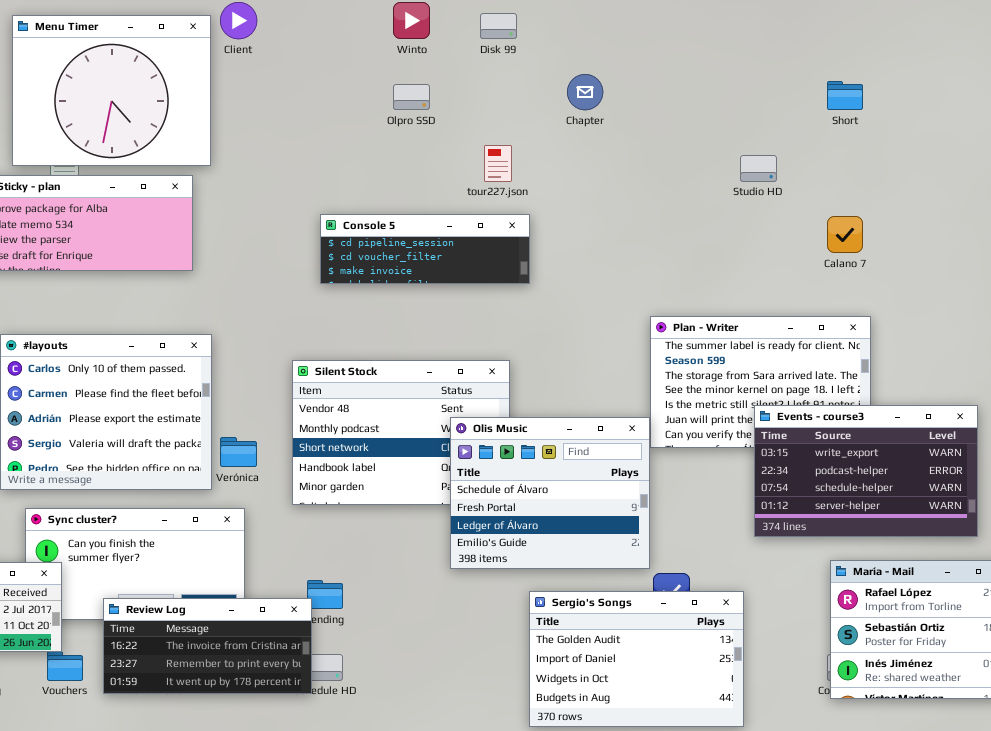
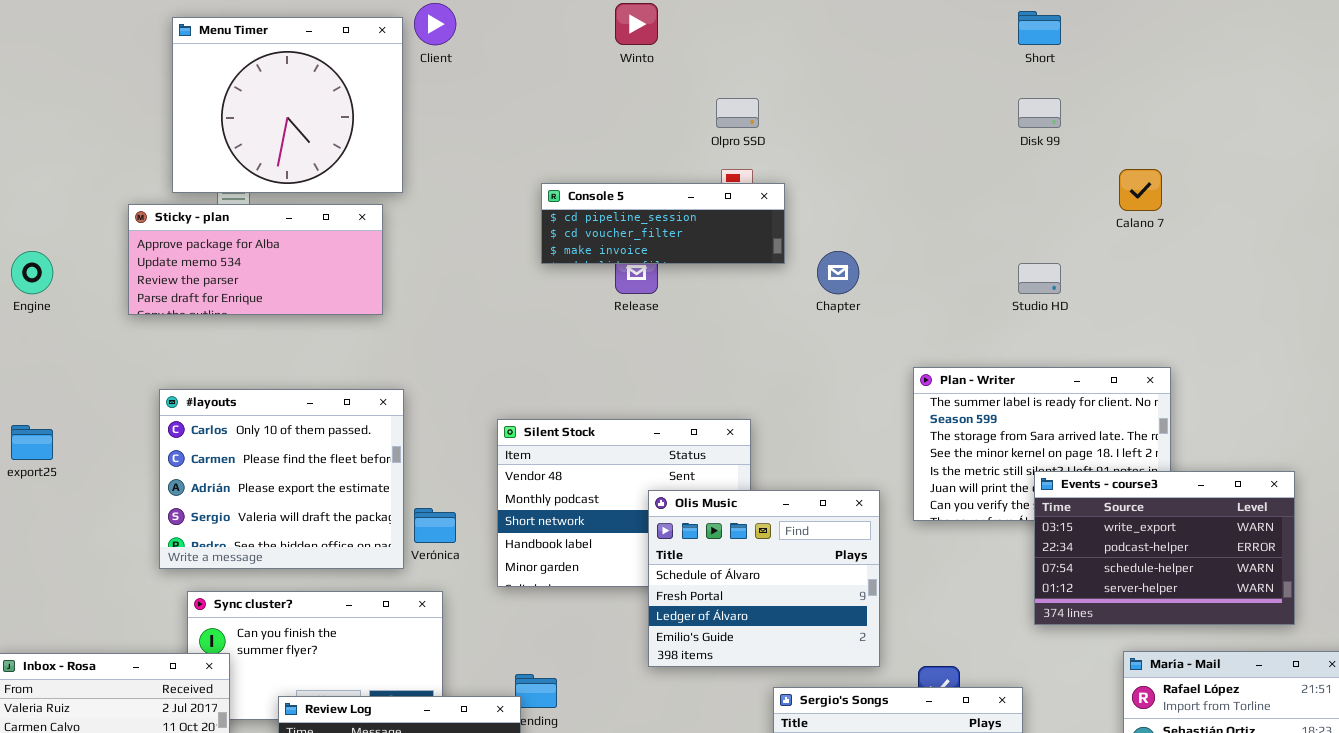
Disk 99: [480,13,517,39] -> [1018,98,1061,128], moved
Chapter: [567,74,603,110] -> [817,251,859,294], moved
Short: [827,81,863,110] -> [1018,11,1061,45], moved
Olpro SSD: [393,84,430,110] -> [716,98,759,128], moved
Studio HD: [740,155,777,182] -> [1018,263,1061,294], moved
Console 5: [320,214,530,284] -> [541,183,785,264], moved
Calano 7: [827,216,863,253] -> [1119,169,1162,211], moved
Olis Music: [450,417,650,569] -> [648,490,880,667], moved

